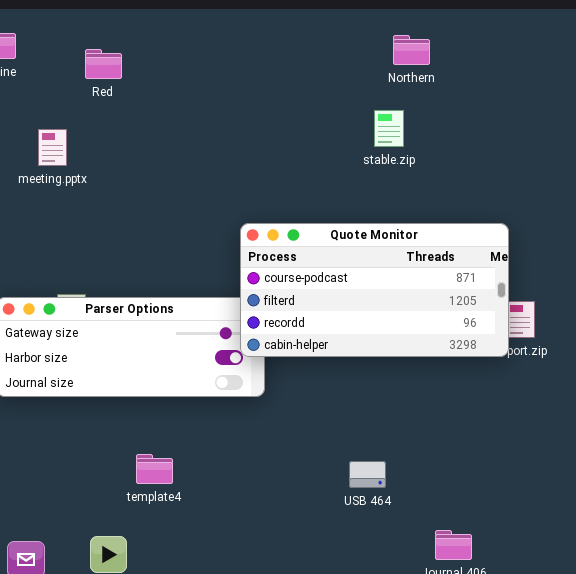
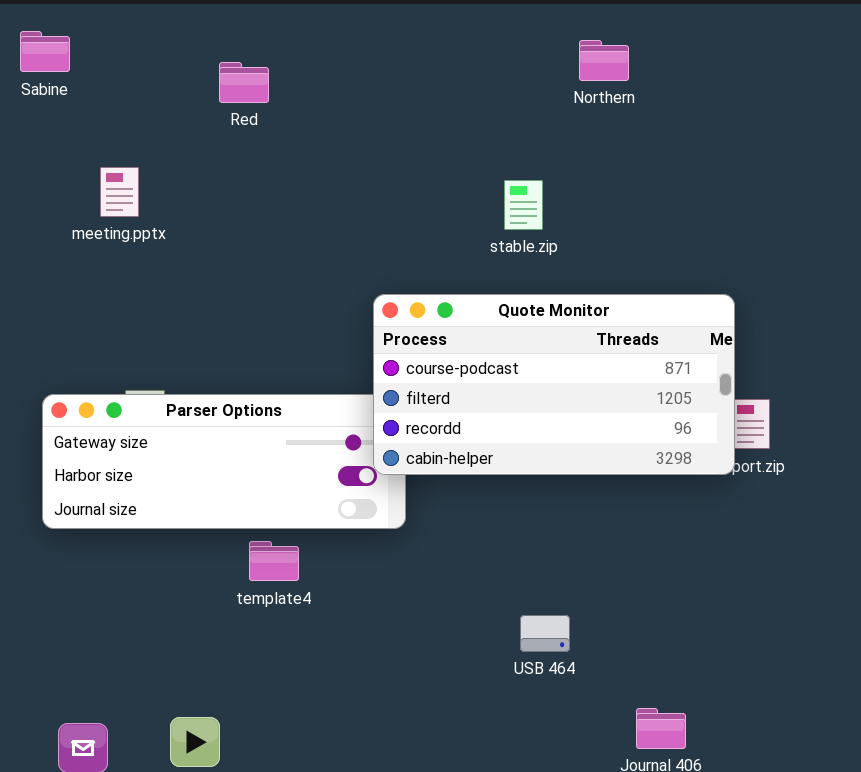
Red: [85,49,122,79] -> [219,62,269,103], moved
stable.zip: [374,110,404,147] -> [504,180,543,230], moved
template4: [136,454,173,484] -> [249,541,299,581], moved

